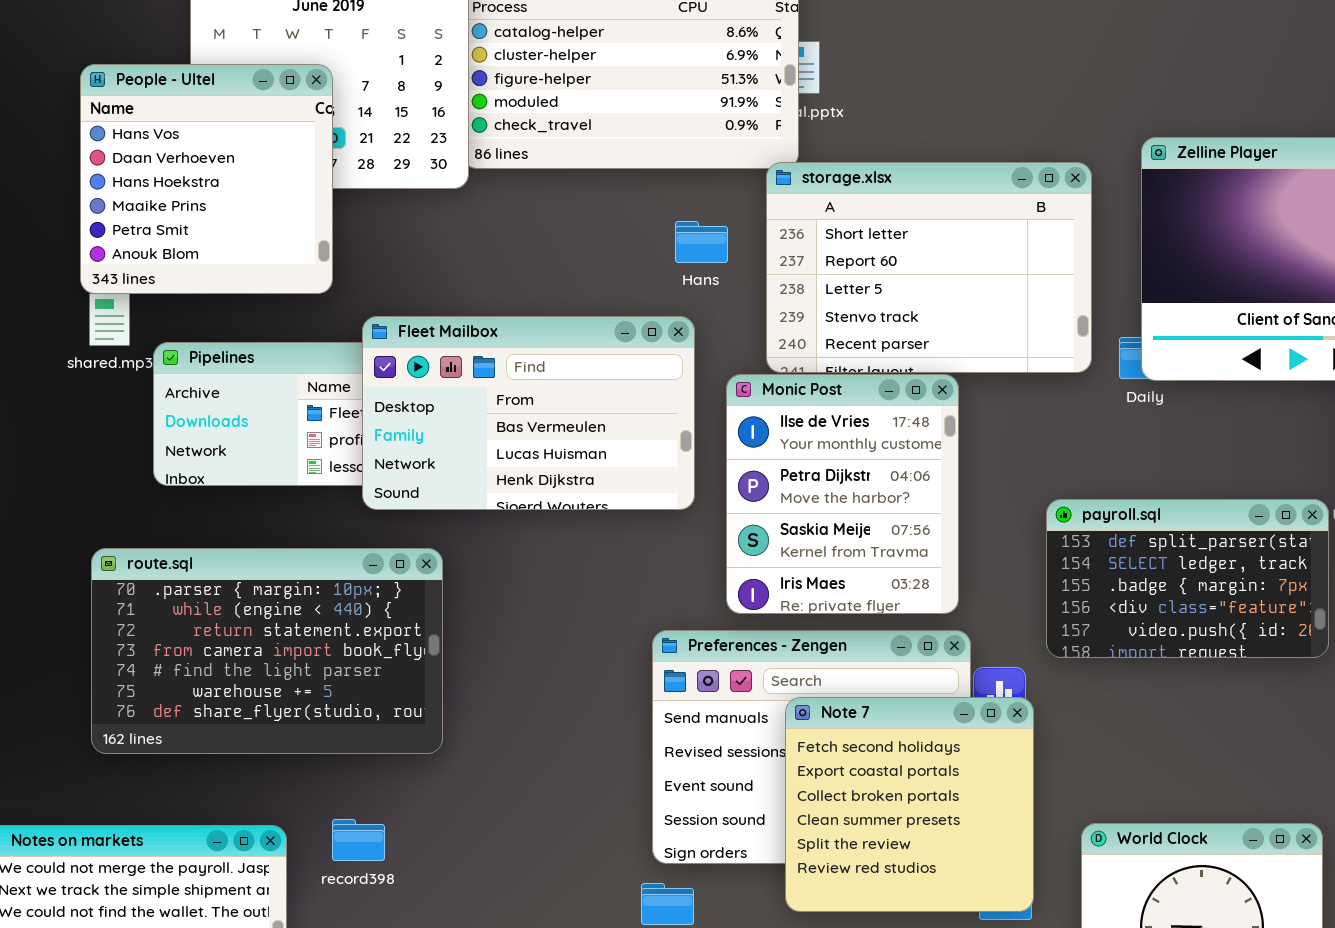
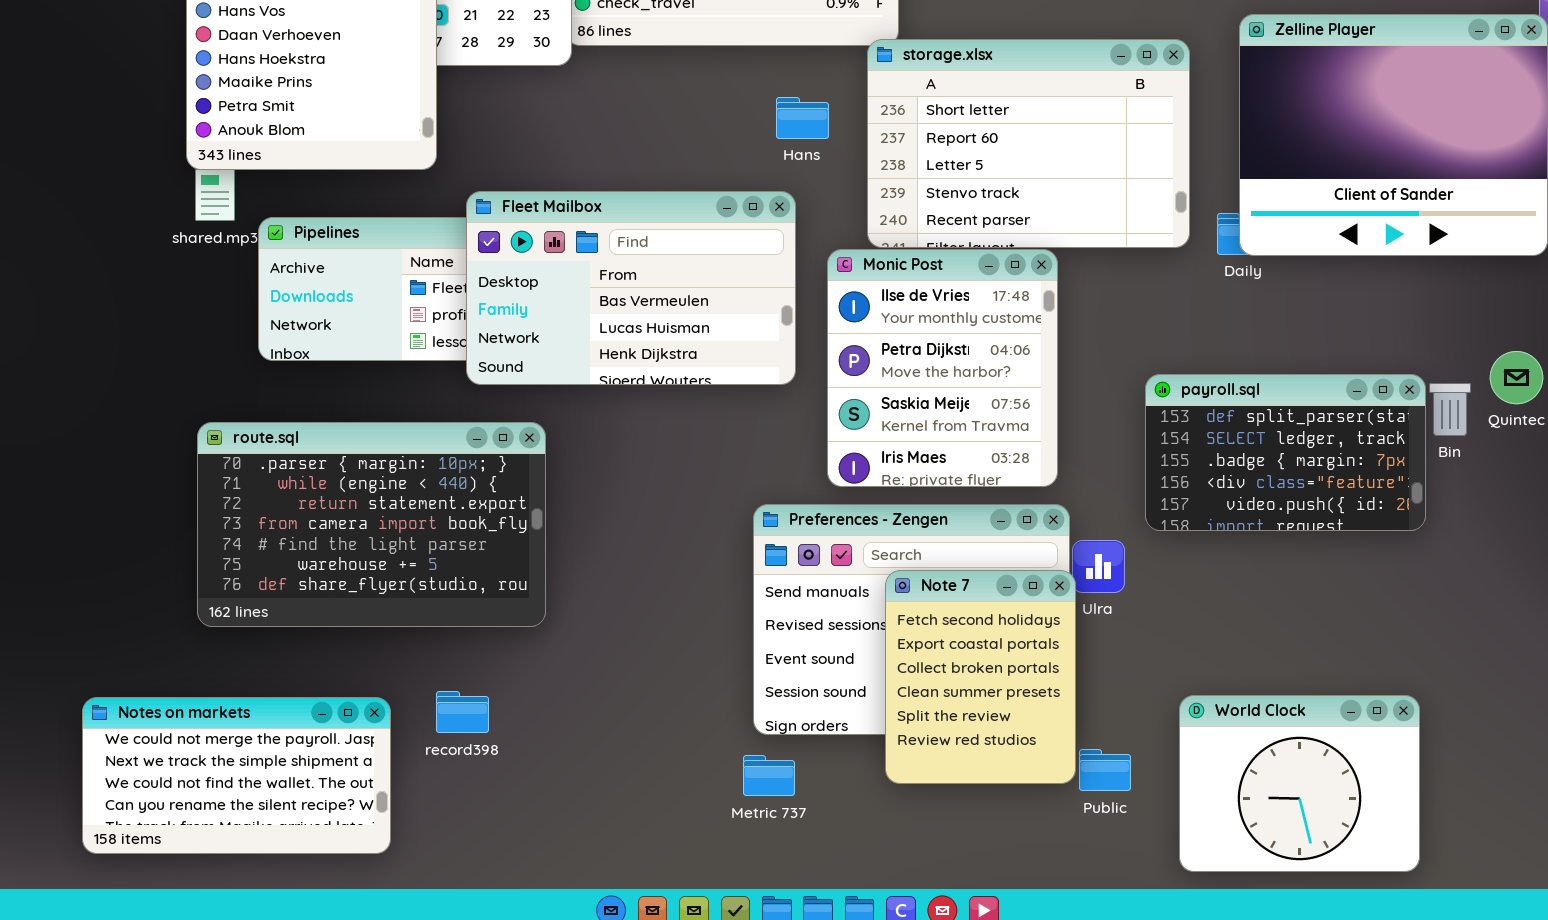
Note 7: [785,697,1034,912] -> [885,570,1076,784], resized

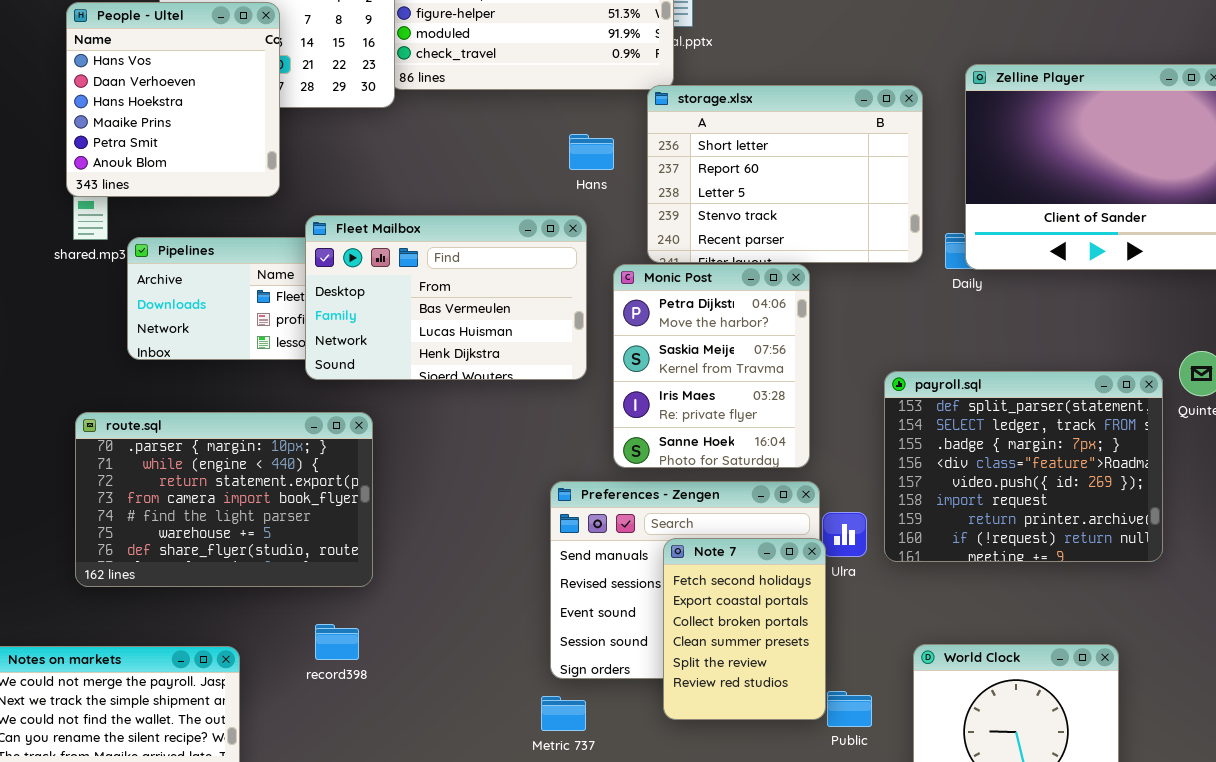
Monic Post: [827,249,1058,487] -> [613,264,810,468], scrolled down 1 row
payroll.sql: [1145,374,1426,531] -> [884,371,1163,562], resized
record398: [436,691,489,733] -> [315,624,359,660], moved

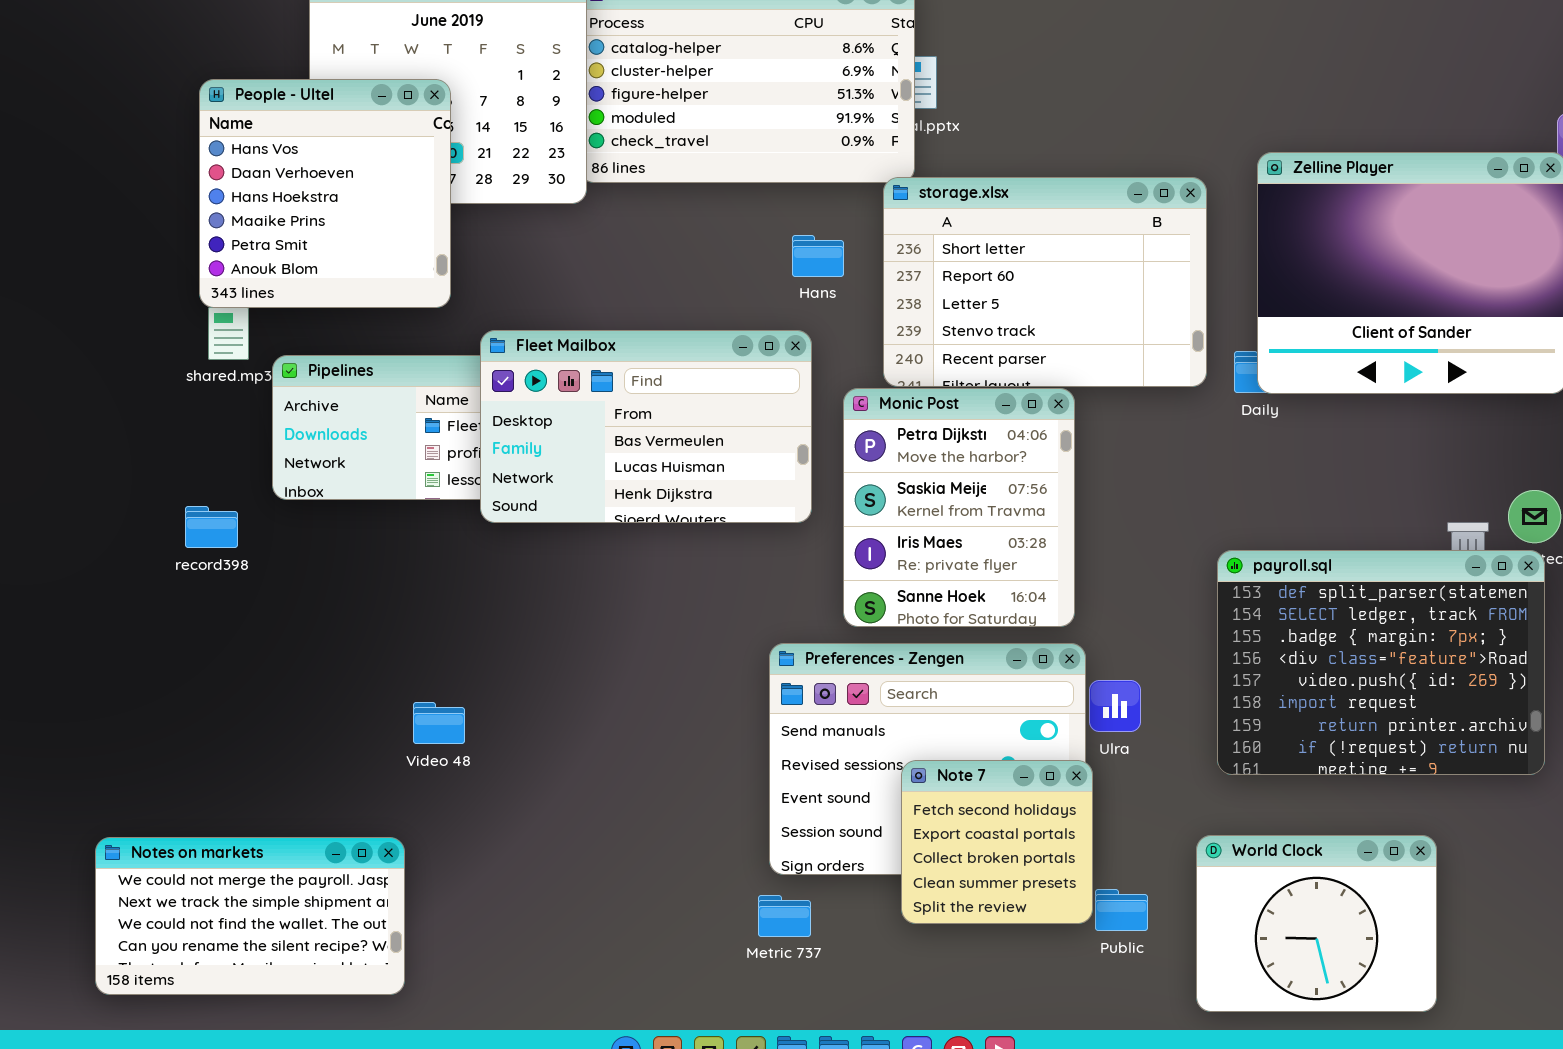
payroll.sql: [884,371,1163,562] -> [1217,550,1545,775], moved
route.sql: [75,412,373,587] -> none, closed
Note 7: [663,538,826,720] -> [901,760,1093,924], resized
record398: [315,624,359,660] -> [185,506,238,548], moved

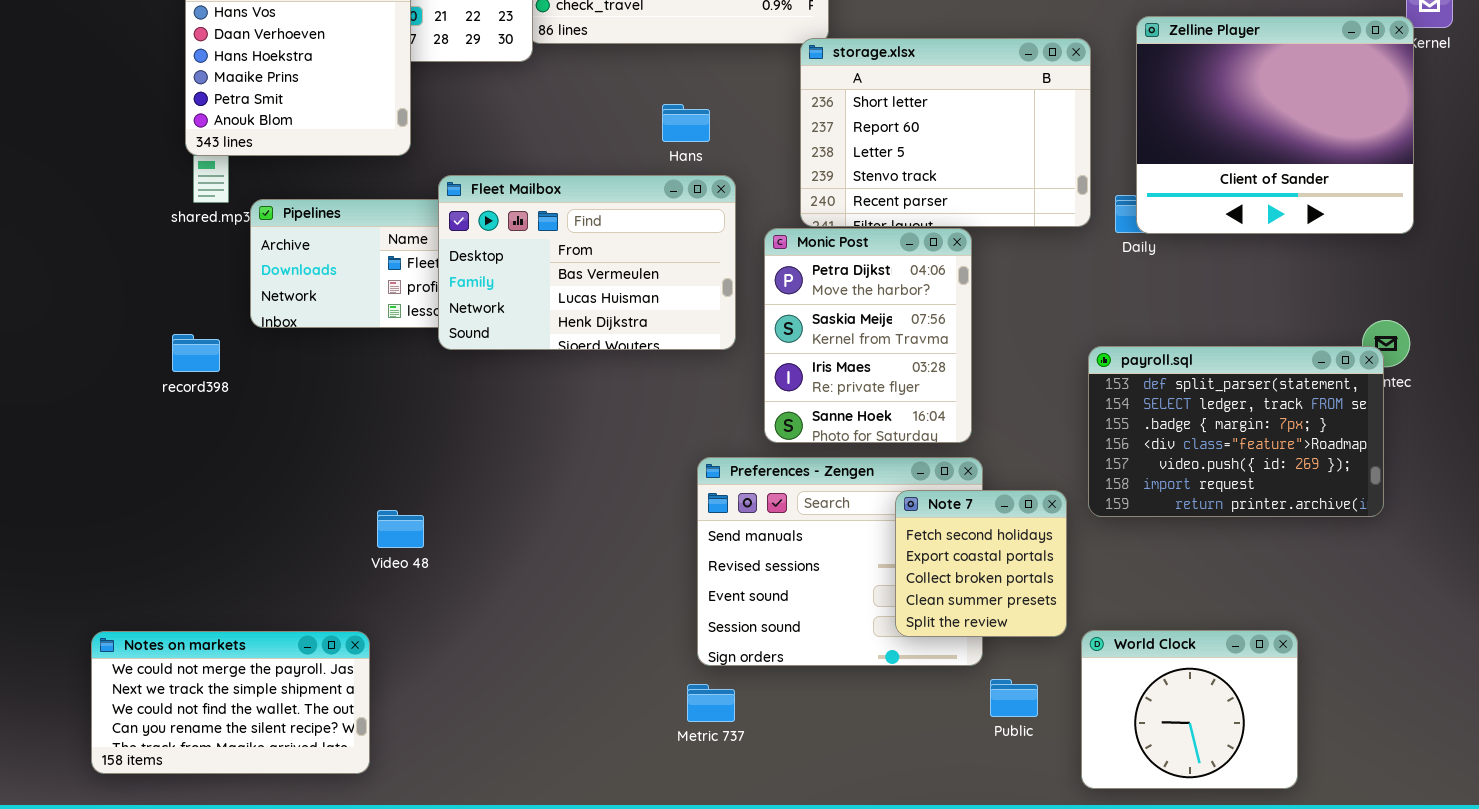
Hans: [792,235,844,277] -> [662,104,710,142], moved
payroll.sql: [1217,550,1545,775] -> [1088,346,1384,517], moved, resized
Note 7: [901,760,1093,924] -> [895,490,1067,637], moved

